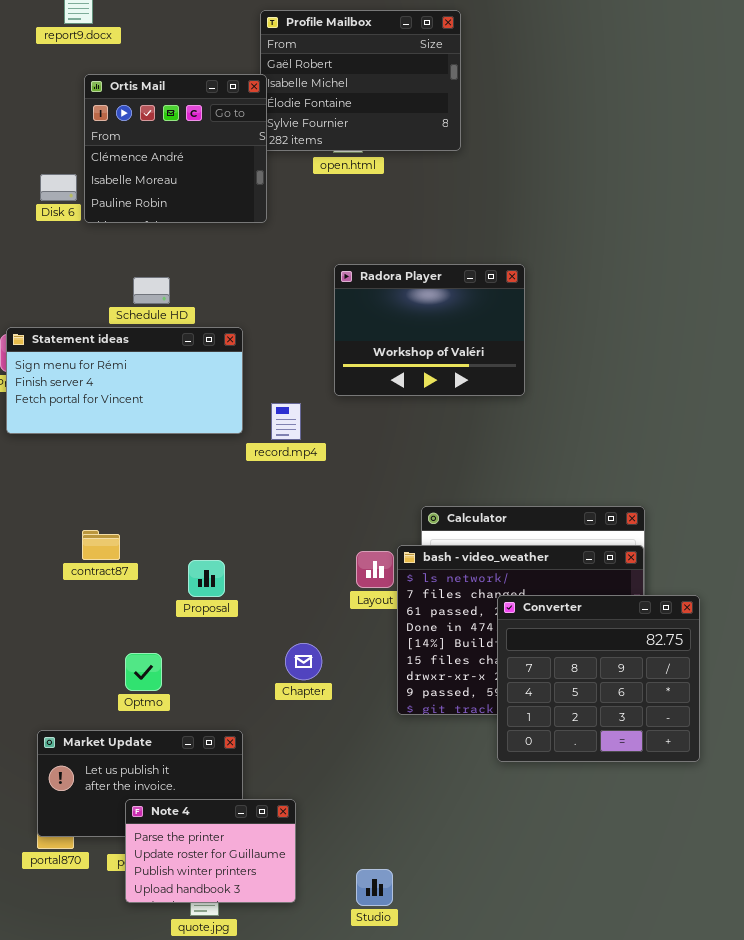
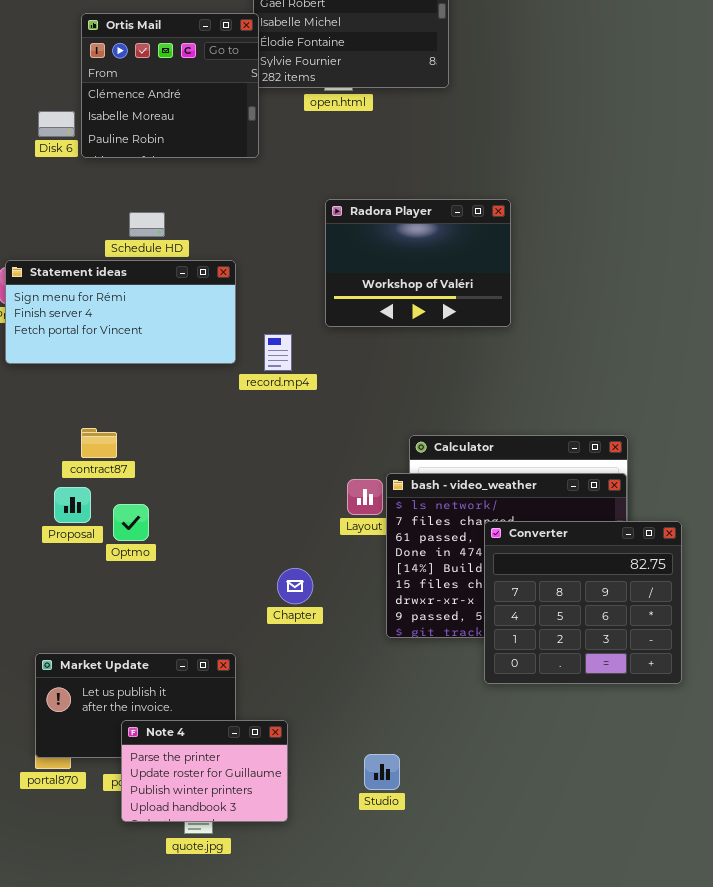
contract87: [82,530,120,560] -> [81,428,117,458], moved
Proposal: [188,560,225,597] -> [54,487,91,523], moved
Optmo: [125,653,162,691] -> [113,504,149,541], moved
Studio: [356,869,393,906] -> [364,754,400,790], moved

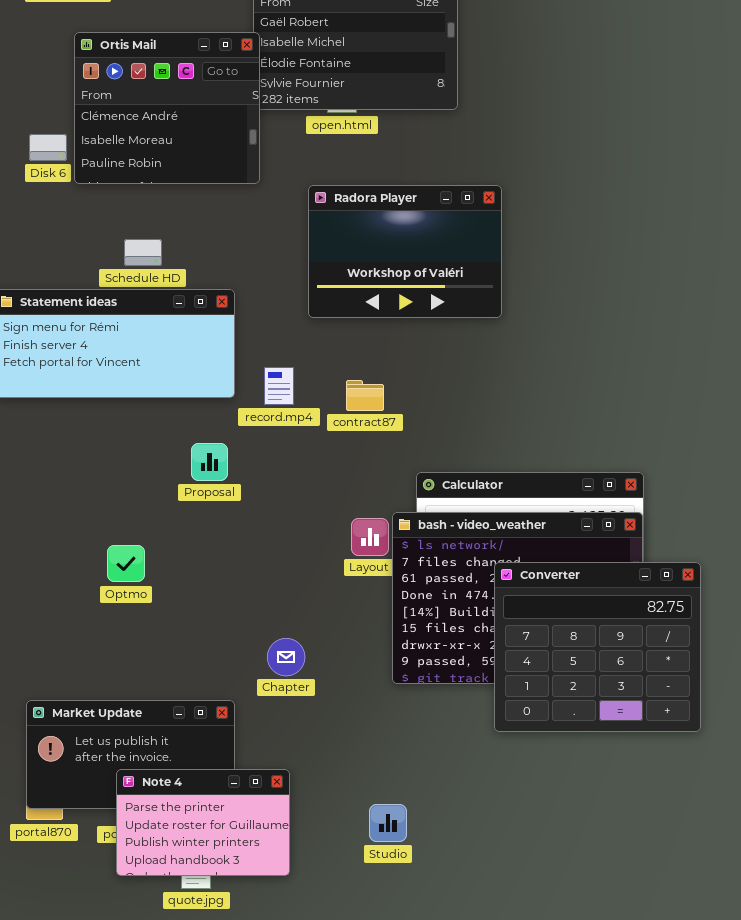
Radora Player: [325,199,511,327] -> [308,185,502,318], moved
contract87: [81,428,117,458] -> [346,380,384,411], moved
Proposal: [54,487,91,523] -> [191,443,228,481], moved
Chapter: [277,568,313,604] -> [267,638,305,676], moved

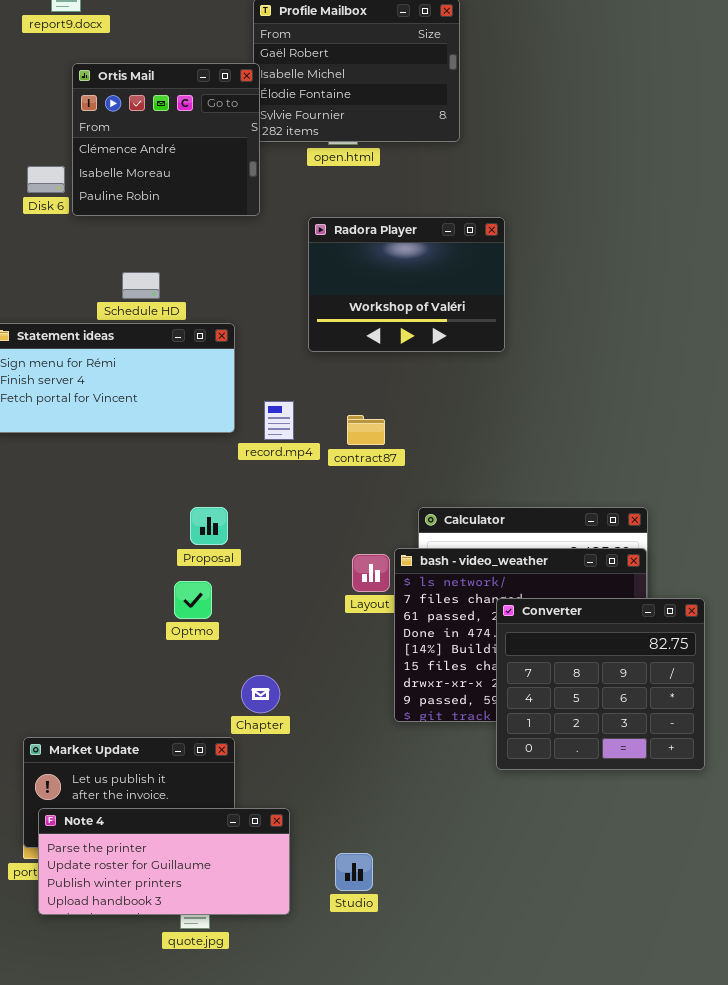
Proposal: [191,443,228,481] -> [190,507,228,545], moved
Optmo: [107,545,145,582] -> [174,581,212,619], moved
Chapter: [267,638,305,676] -> [241,675,280,713], moved
Note 4: [116,769,290,876] -> [38,808,290,915], resized
Studio: [369,804,407,842] -> [335,853,373,891], moved

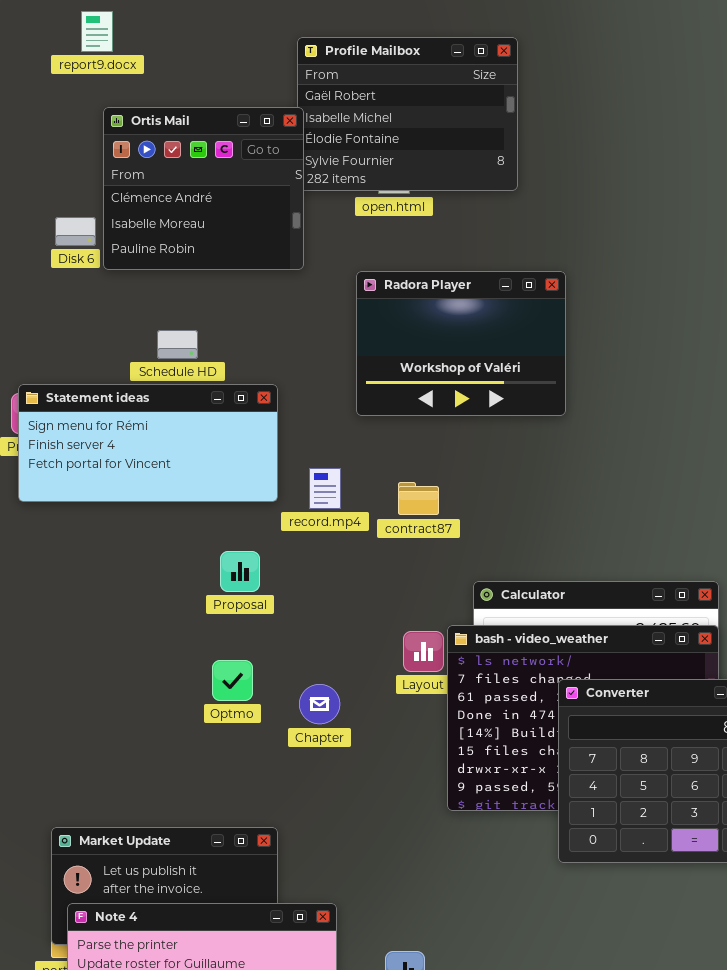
Proposal: [190,507,228,545] -> [220,551,260,592], moved
Chapter: [241,675,280,713] -> [299,684,340,724], moved

